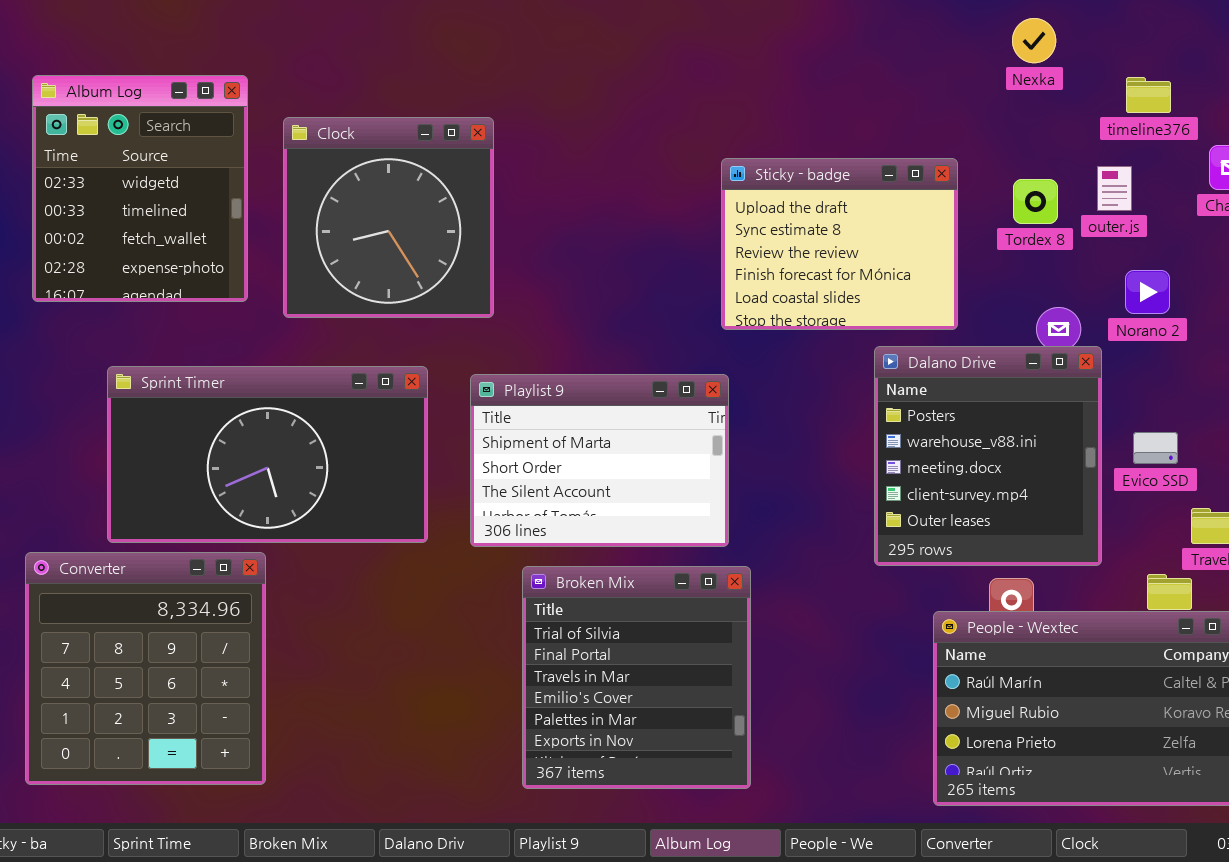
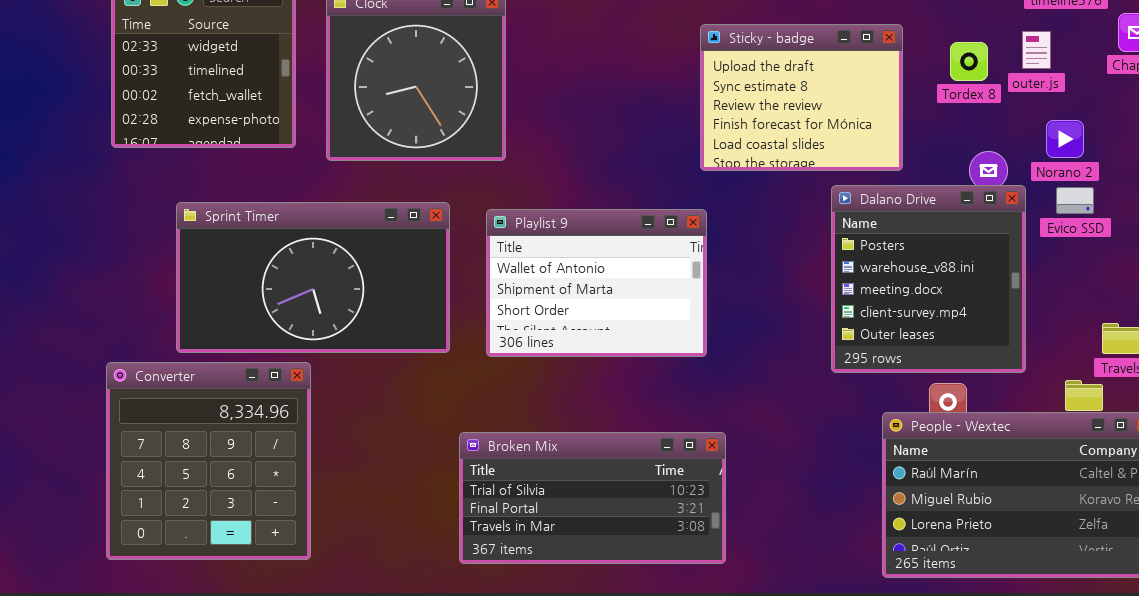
Playlist 9: [470,374,729,547] -> [486,209,707,357], scrolled up 1 row
Evico SSD: [1133,432,1178,464] -> [1056,187,1094,214], moved
Broken Mix: [522,566,751,789] -> [459,432,726,564], resized

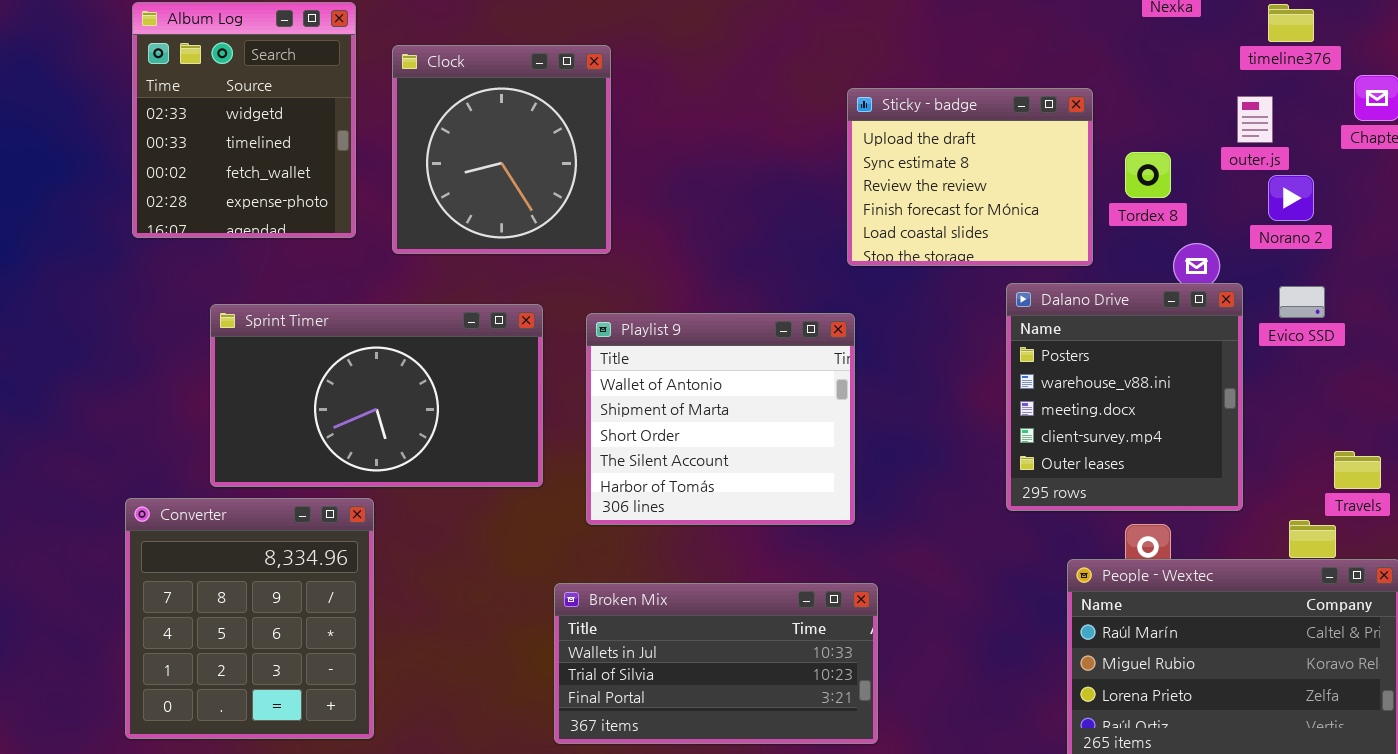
Tordex 8: [950,42,988,81] -> [1125,152,1171,198], moved
Norano 2: [1046,120,1084,158] -> [1268,175,1314,221], moved
Playlist 9: [486,209,707,357] -> [586,313,855,525], resized
Broken Mix: [459,432,726,564] -> [554,583,878,744], scrolled up 1 row

